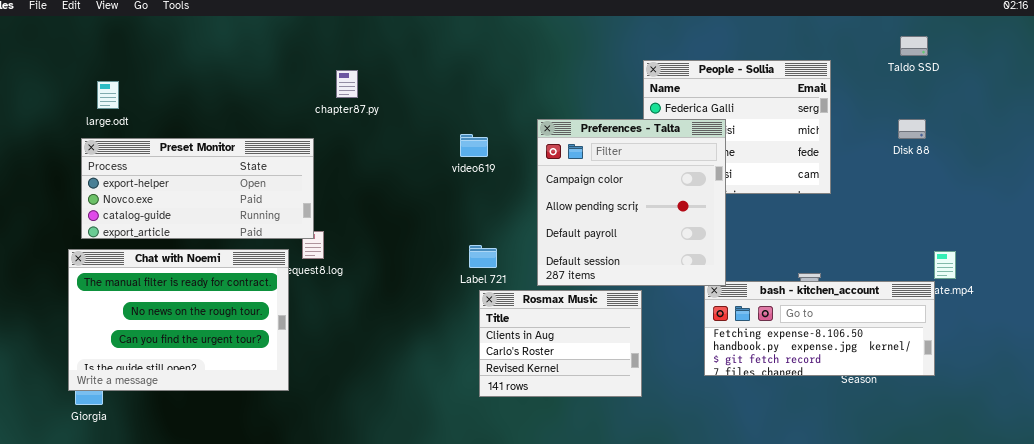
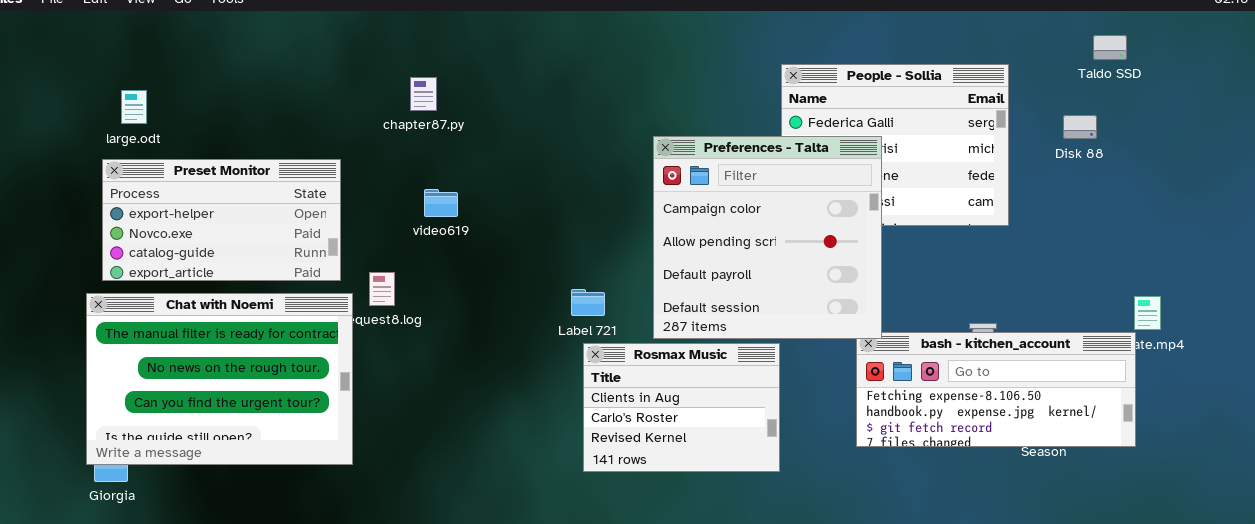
Disk 88: [898,119,926,139] -> [1063,115,1097,139], moved
video619: [460,134,488,157] -> [424,189,458,217], moved
Preset Monitor: [81,138,314,239] -> [102,159,341,281], resized

